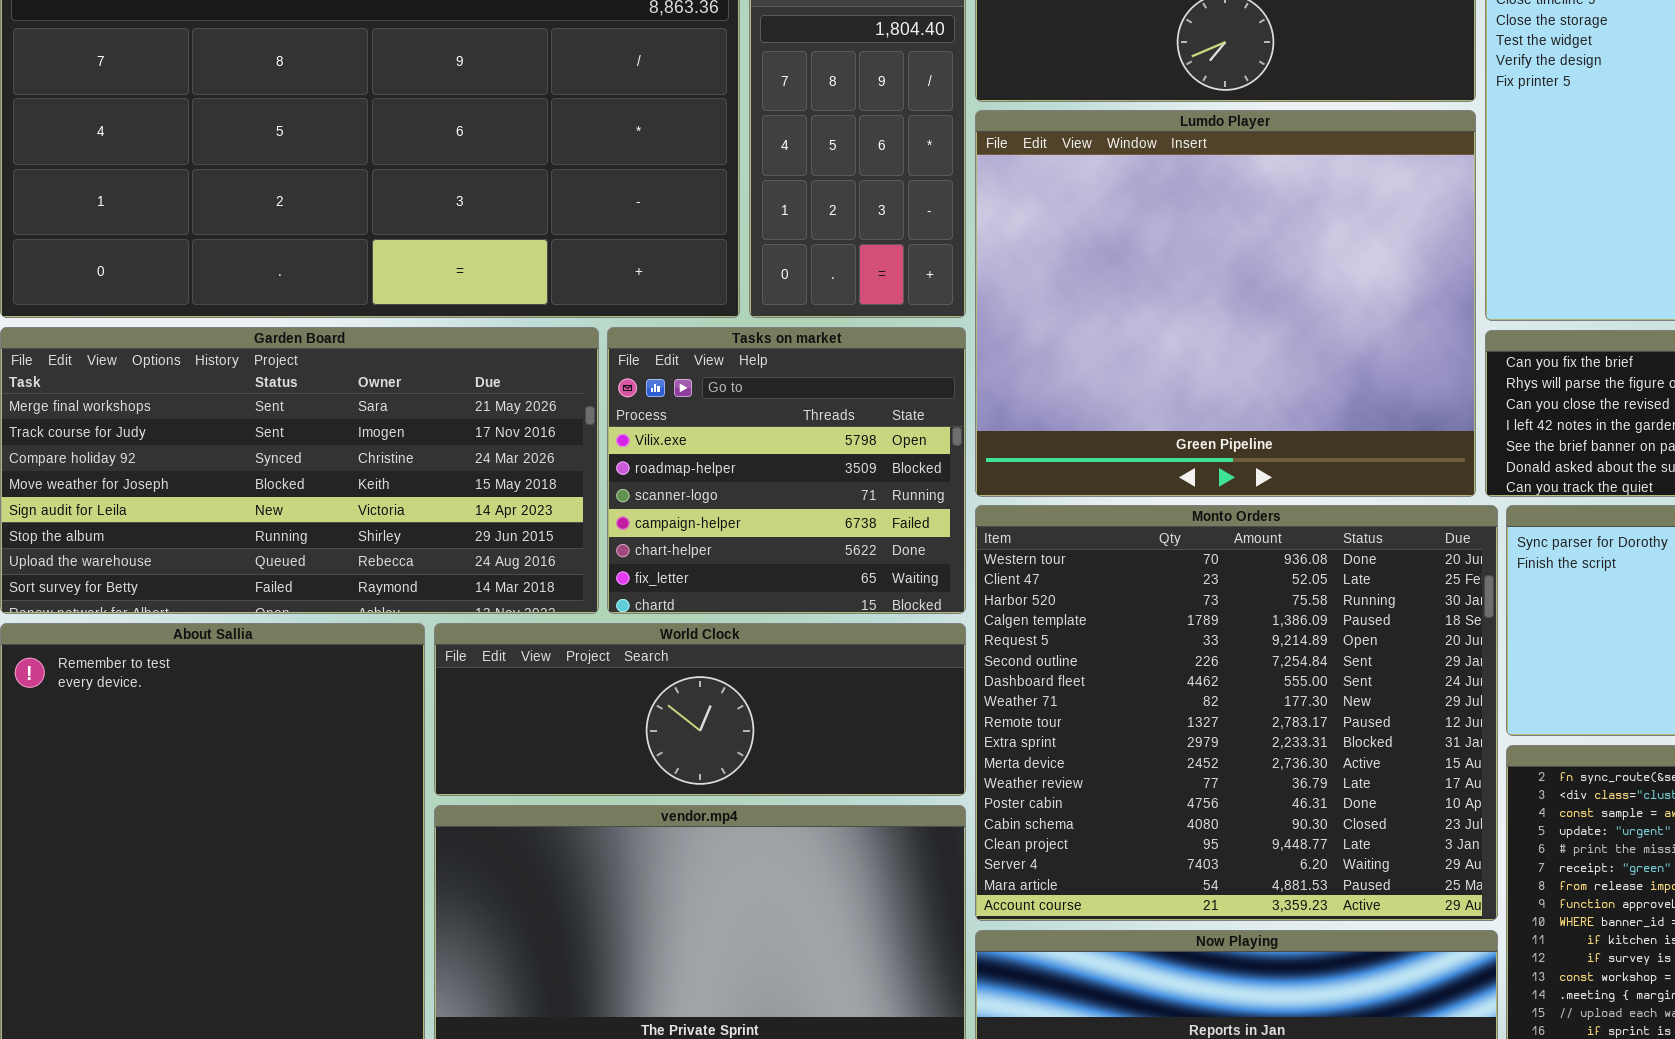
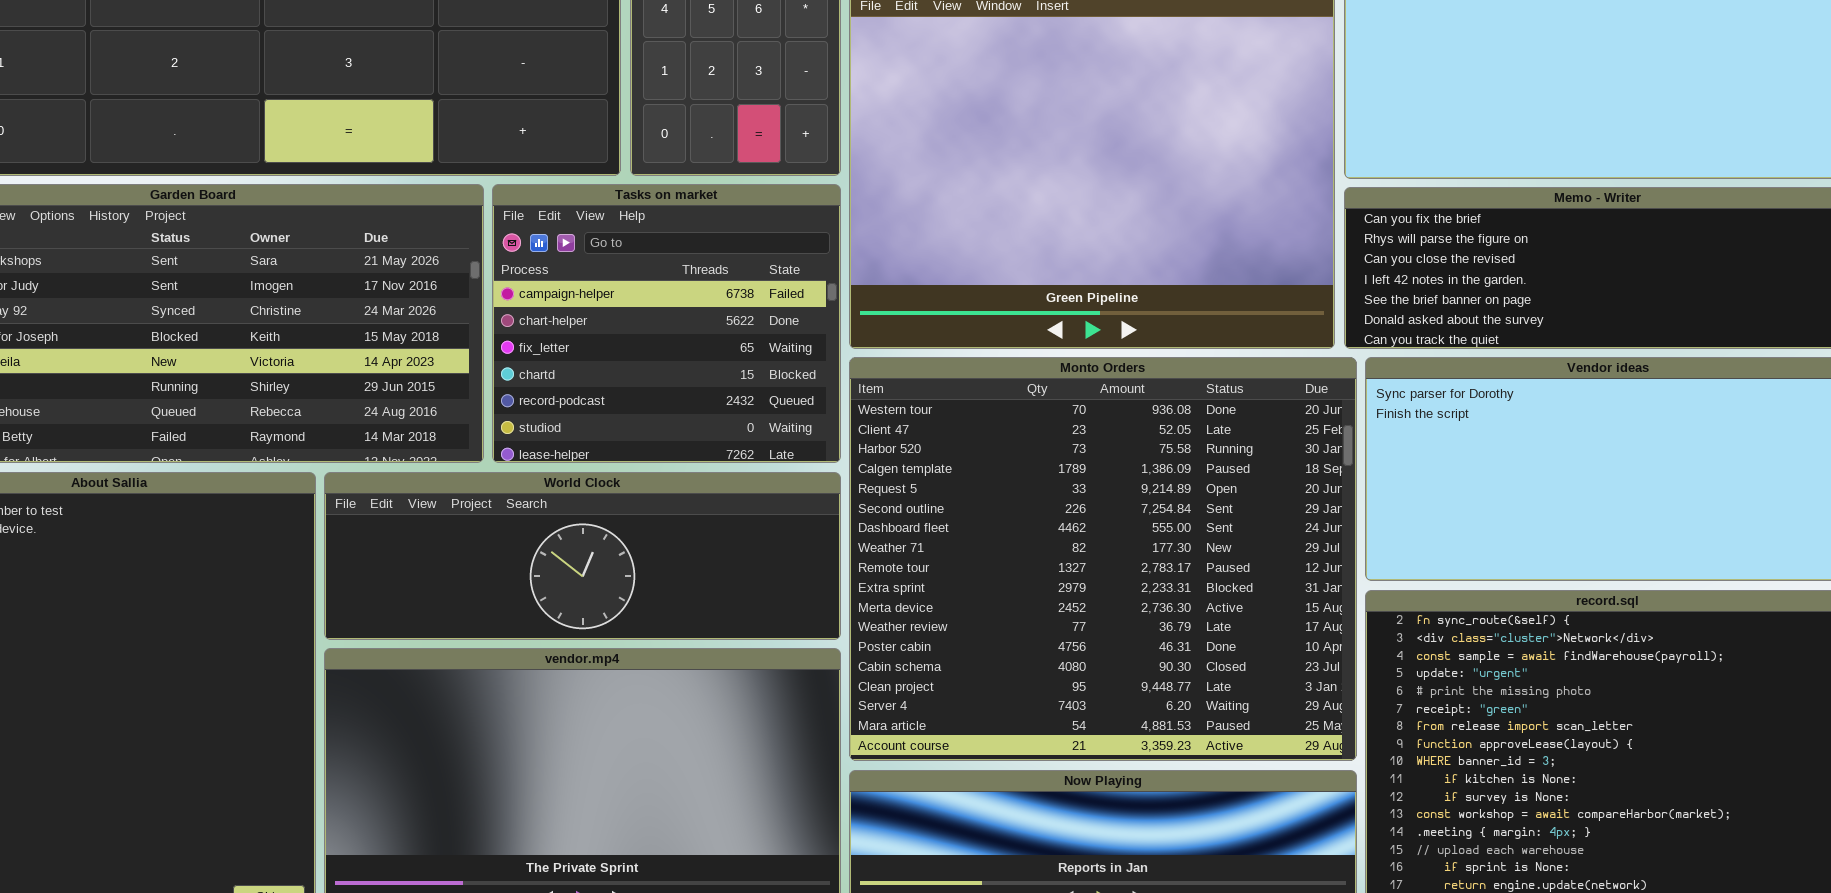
Tasks on market: [607,327,966,614] -> [492,184,841,463], scrolled down 3 rows

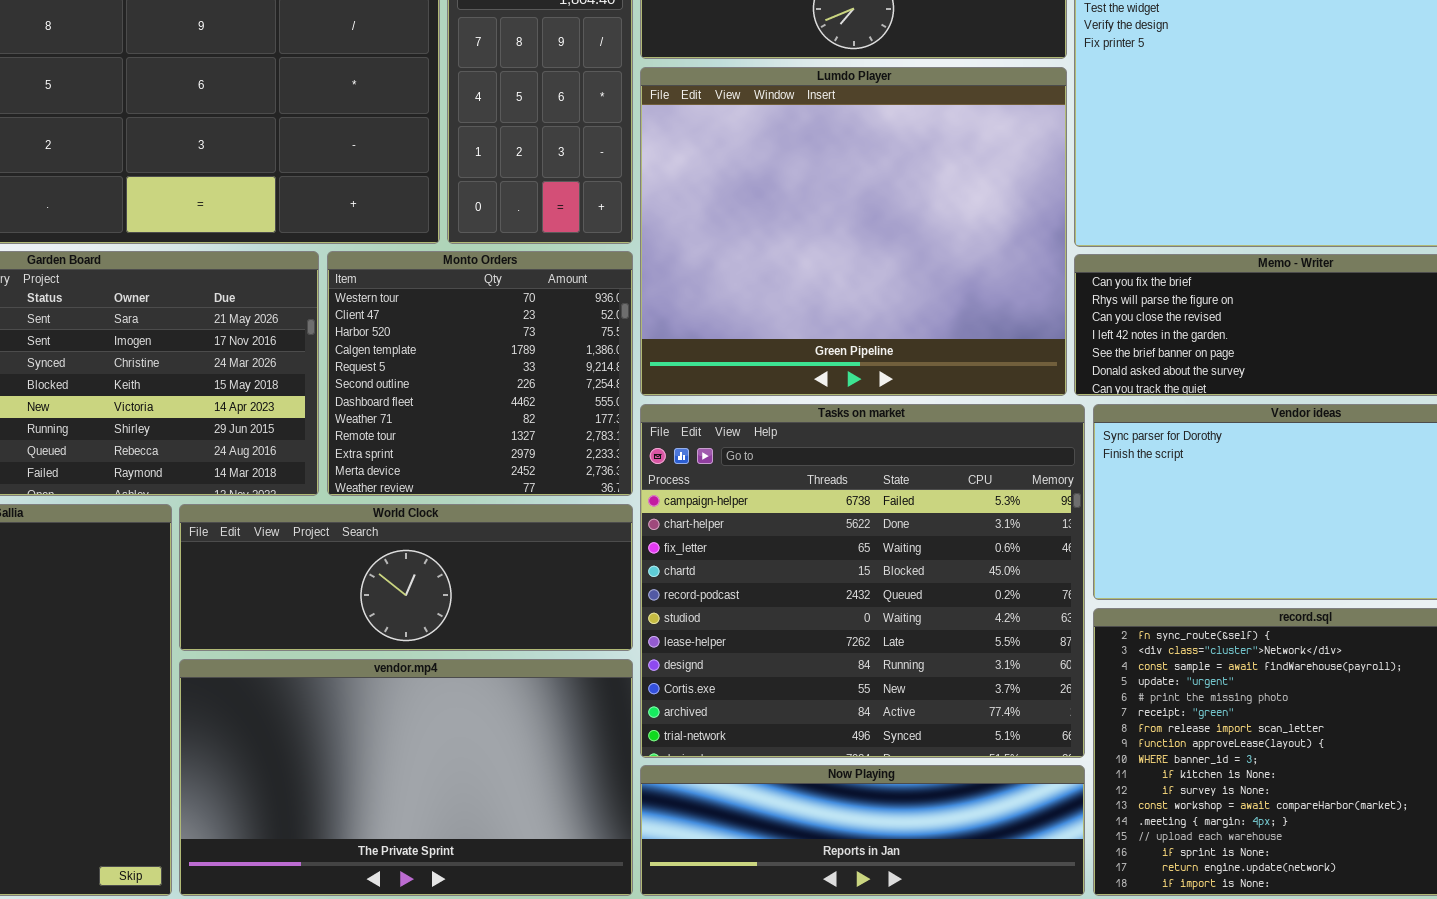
Tasks on market: [492,184,841,463] -> [640,404,1085,758], moved, resized
Monto Orders: [849,357,1357,761] -> [327,251,633,496], moved, resized

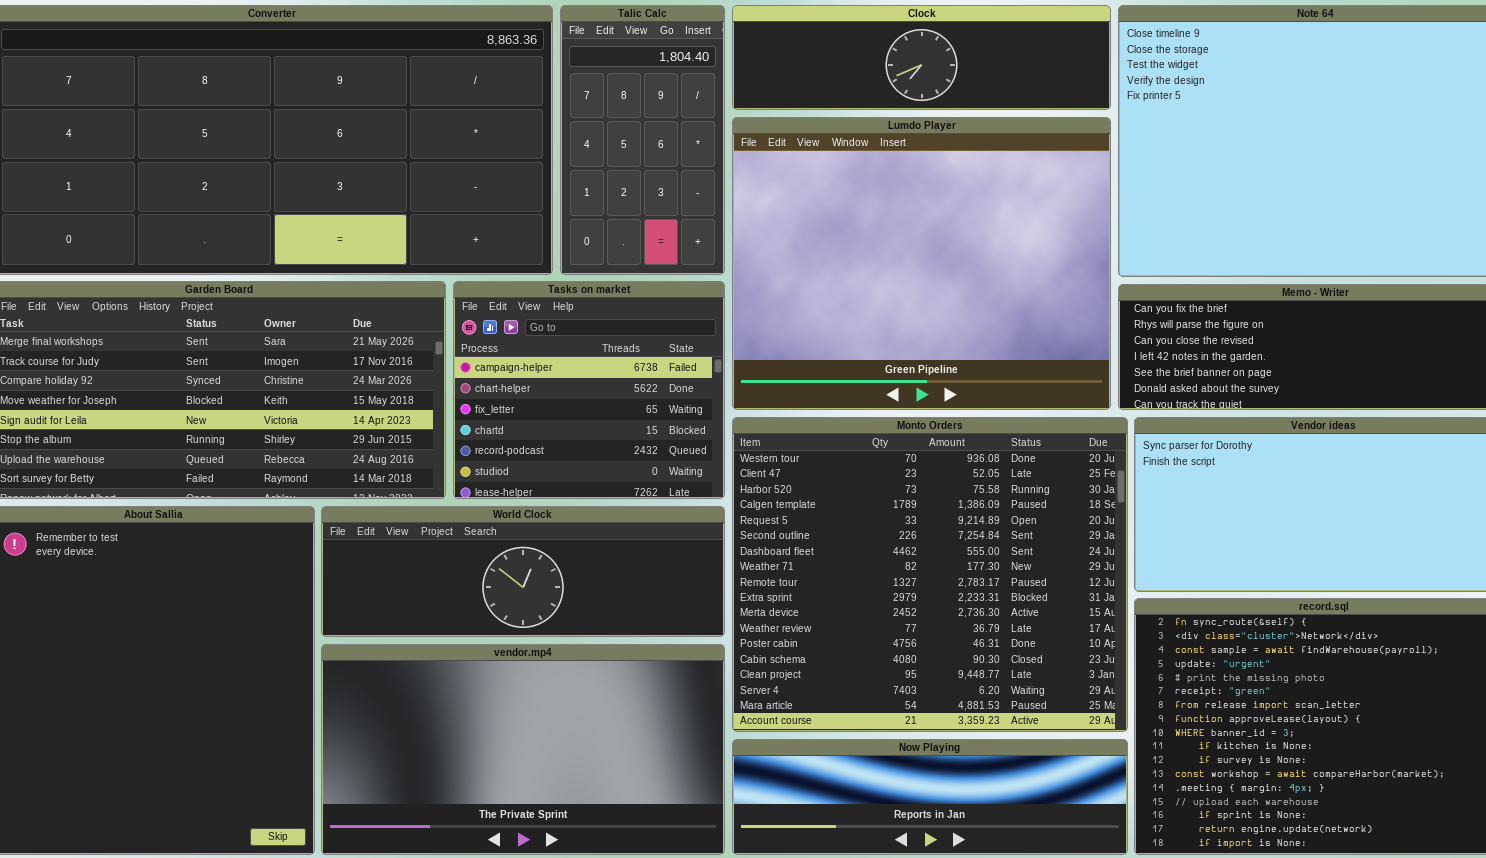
Monto Orders: [327,251,633,496] -> [732,417,1128,732], moved, resized
Tasks on market: [640,404,1085,758] -> [453,281,725,499], moved, resized

